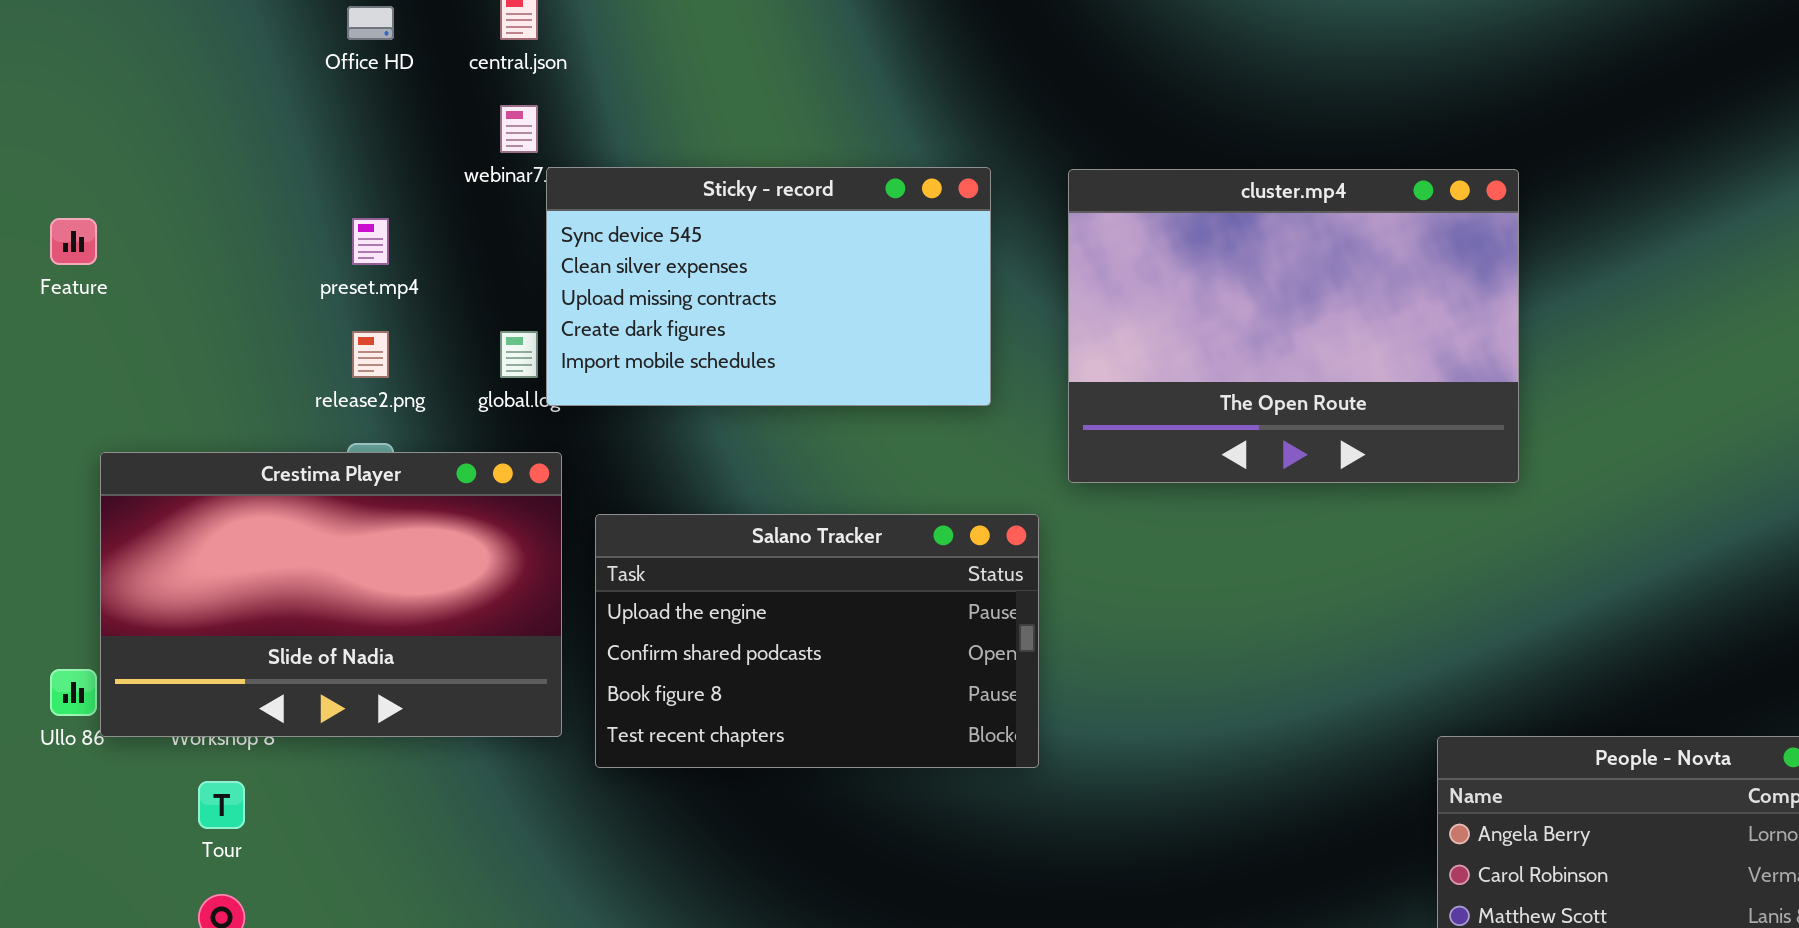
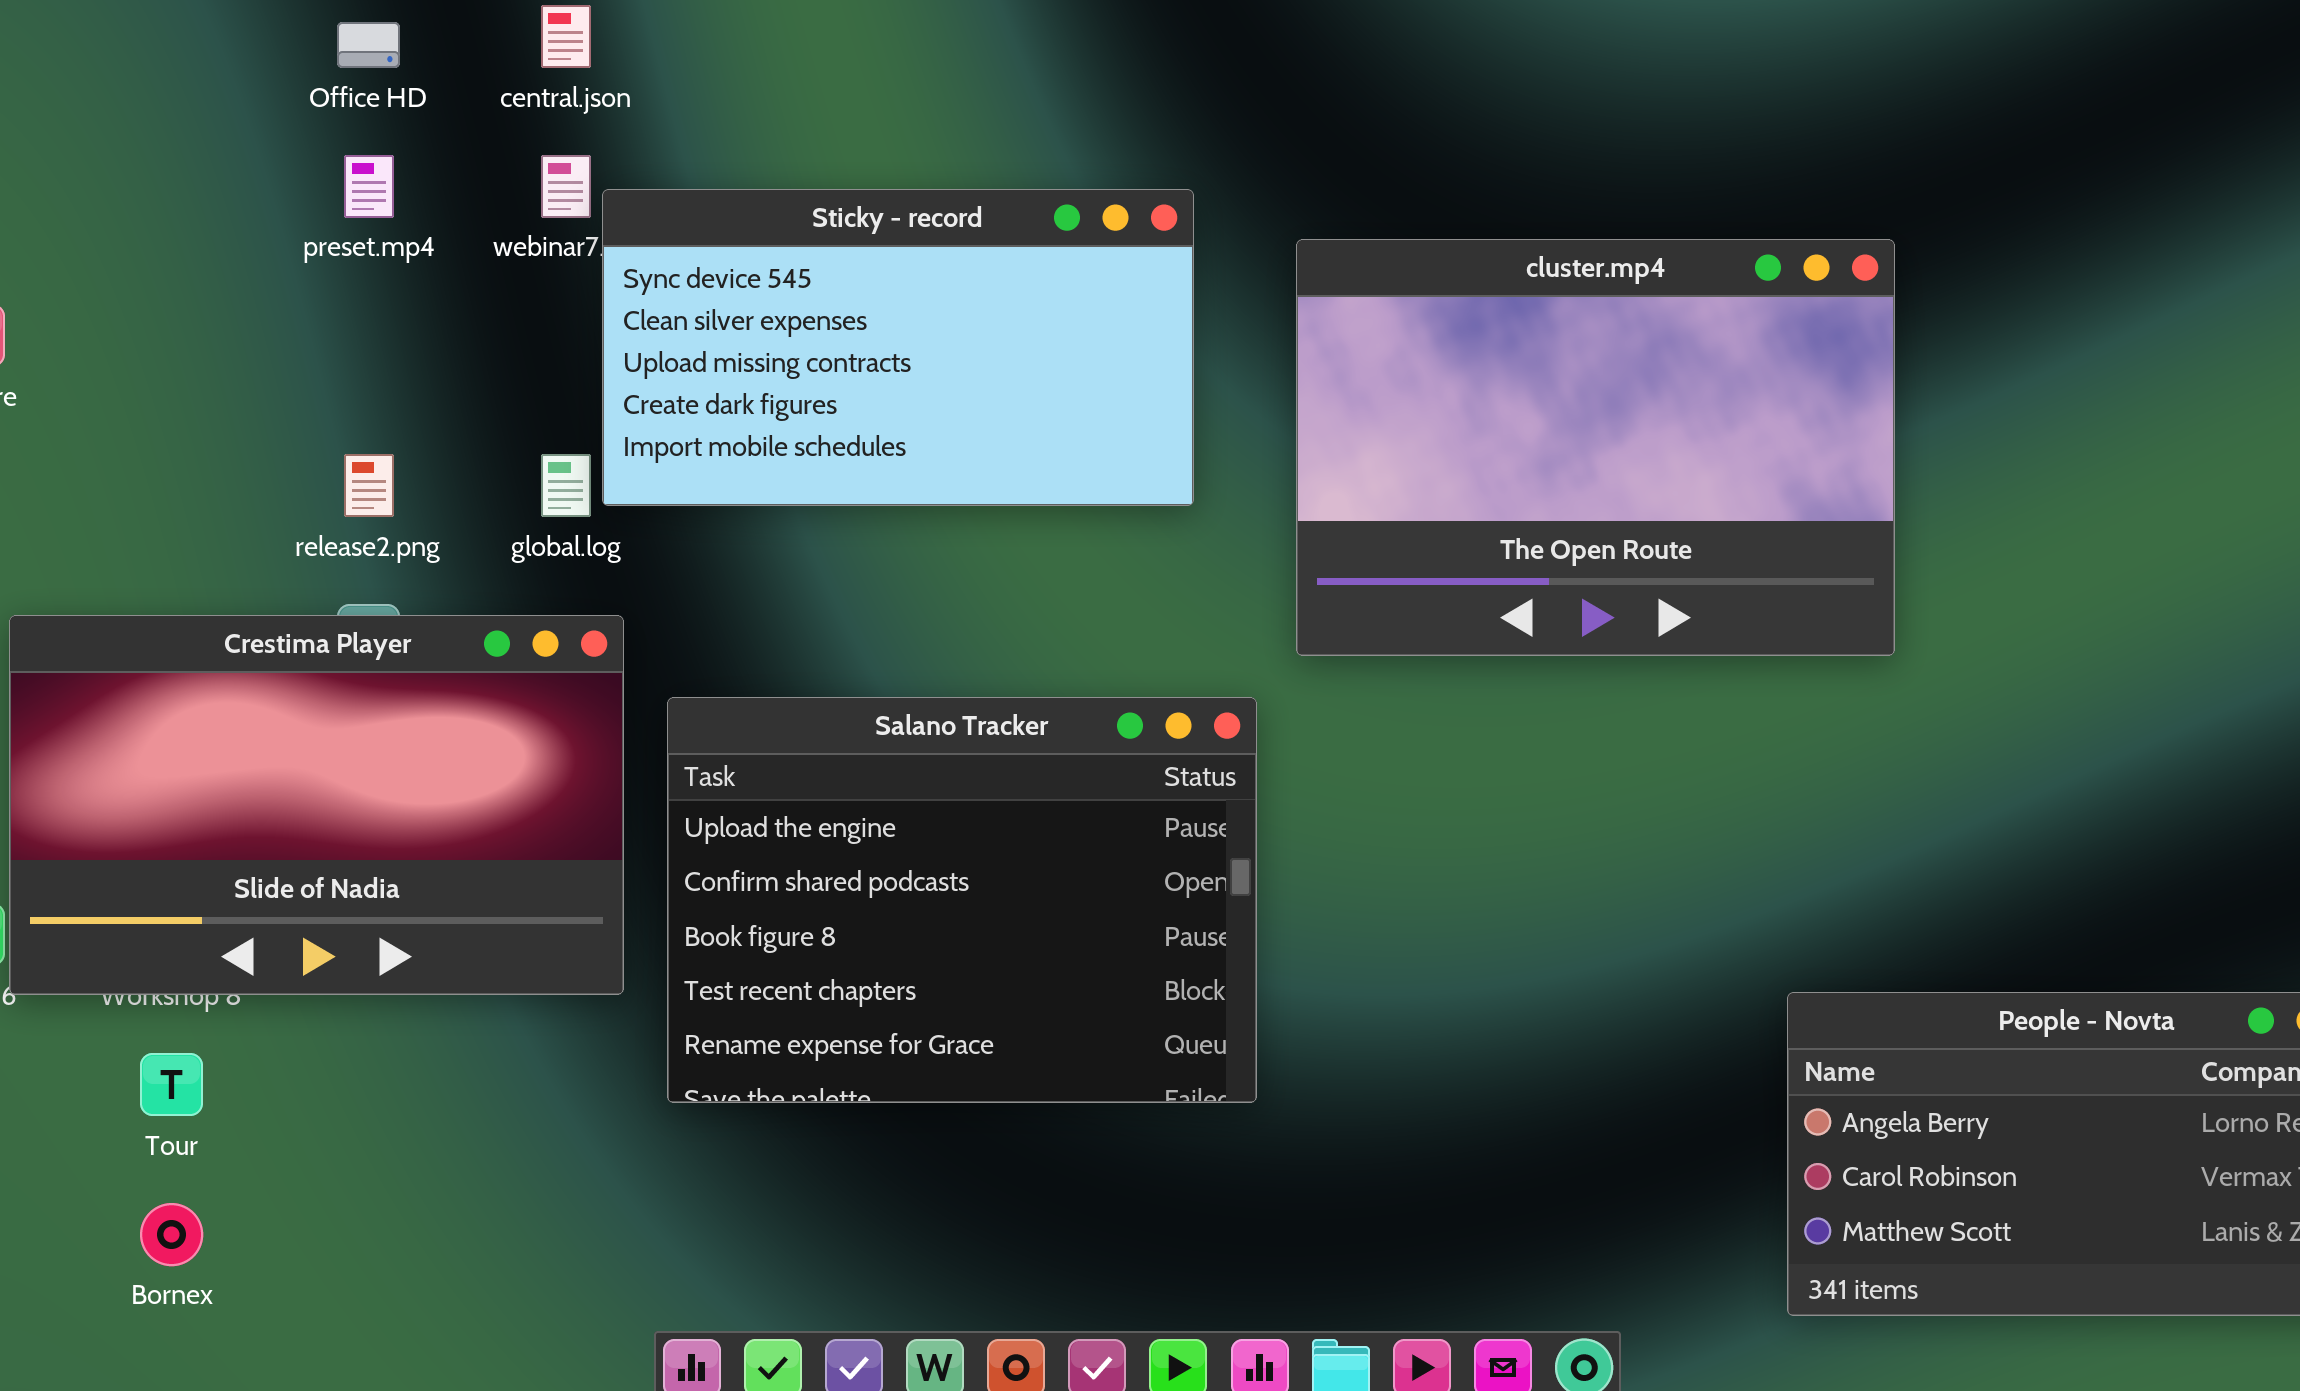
Sticky - record: [546,167,991,406] -> [602,189,1194,506], moved
preset.mp4: [352,218,389,265] -> [344,155,394,218], moved
Salano Tracker: [595,514,1039,768] -> [667,697,1257,1103], resized

